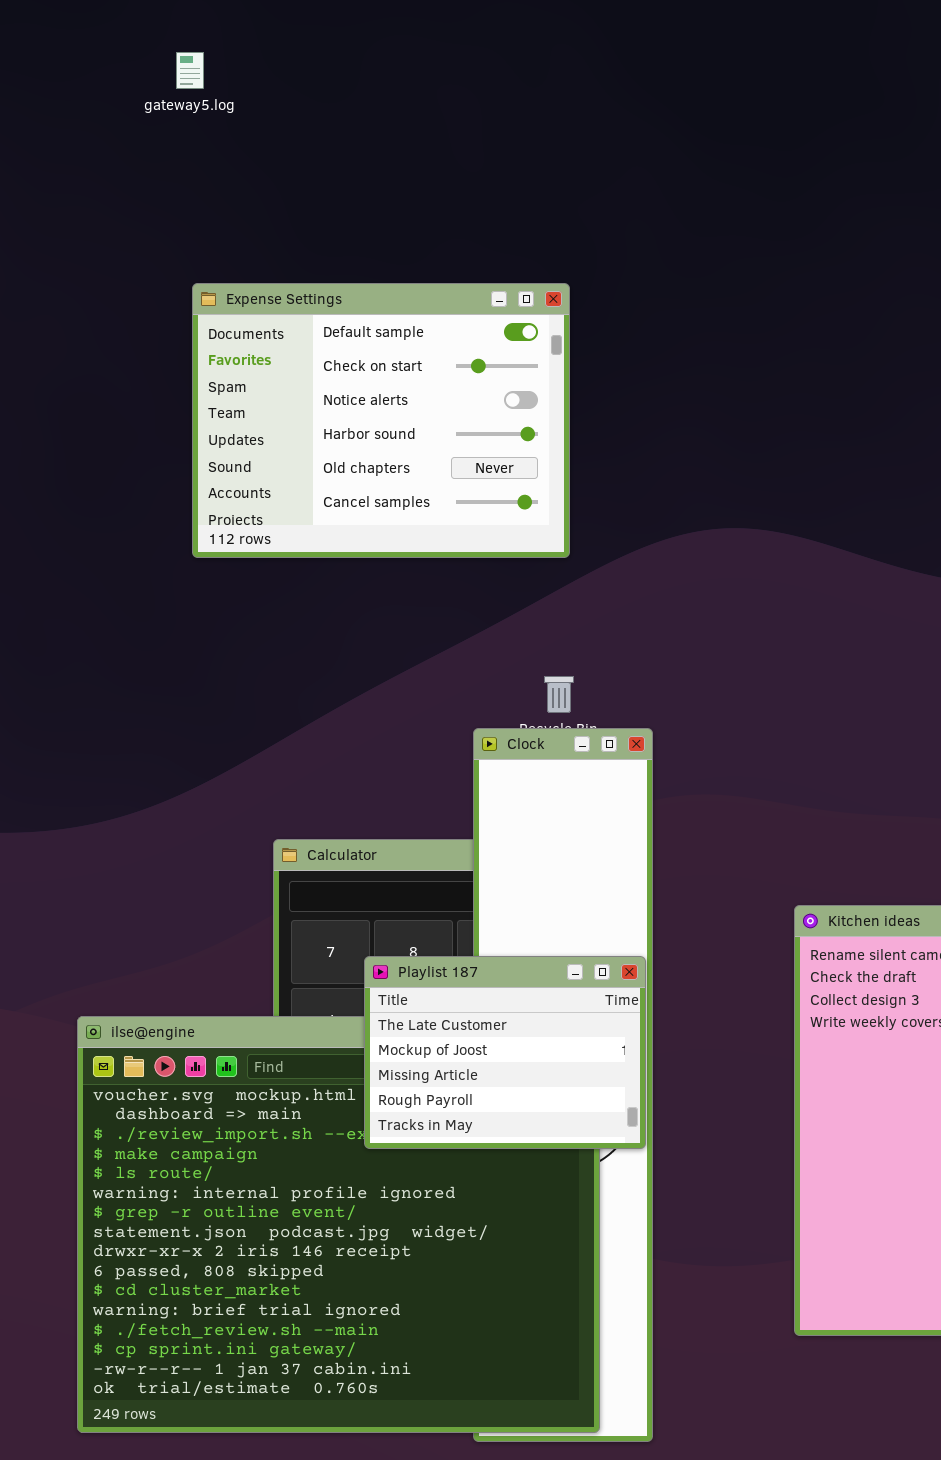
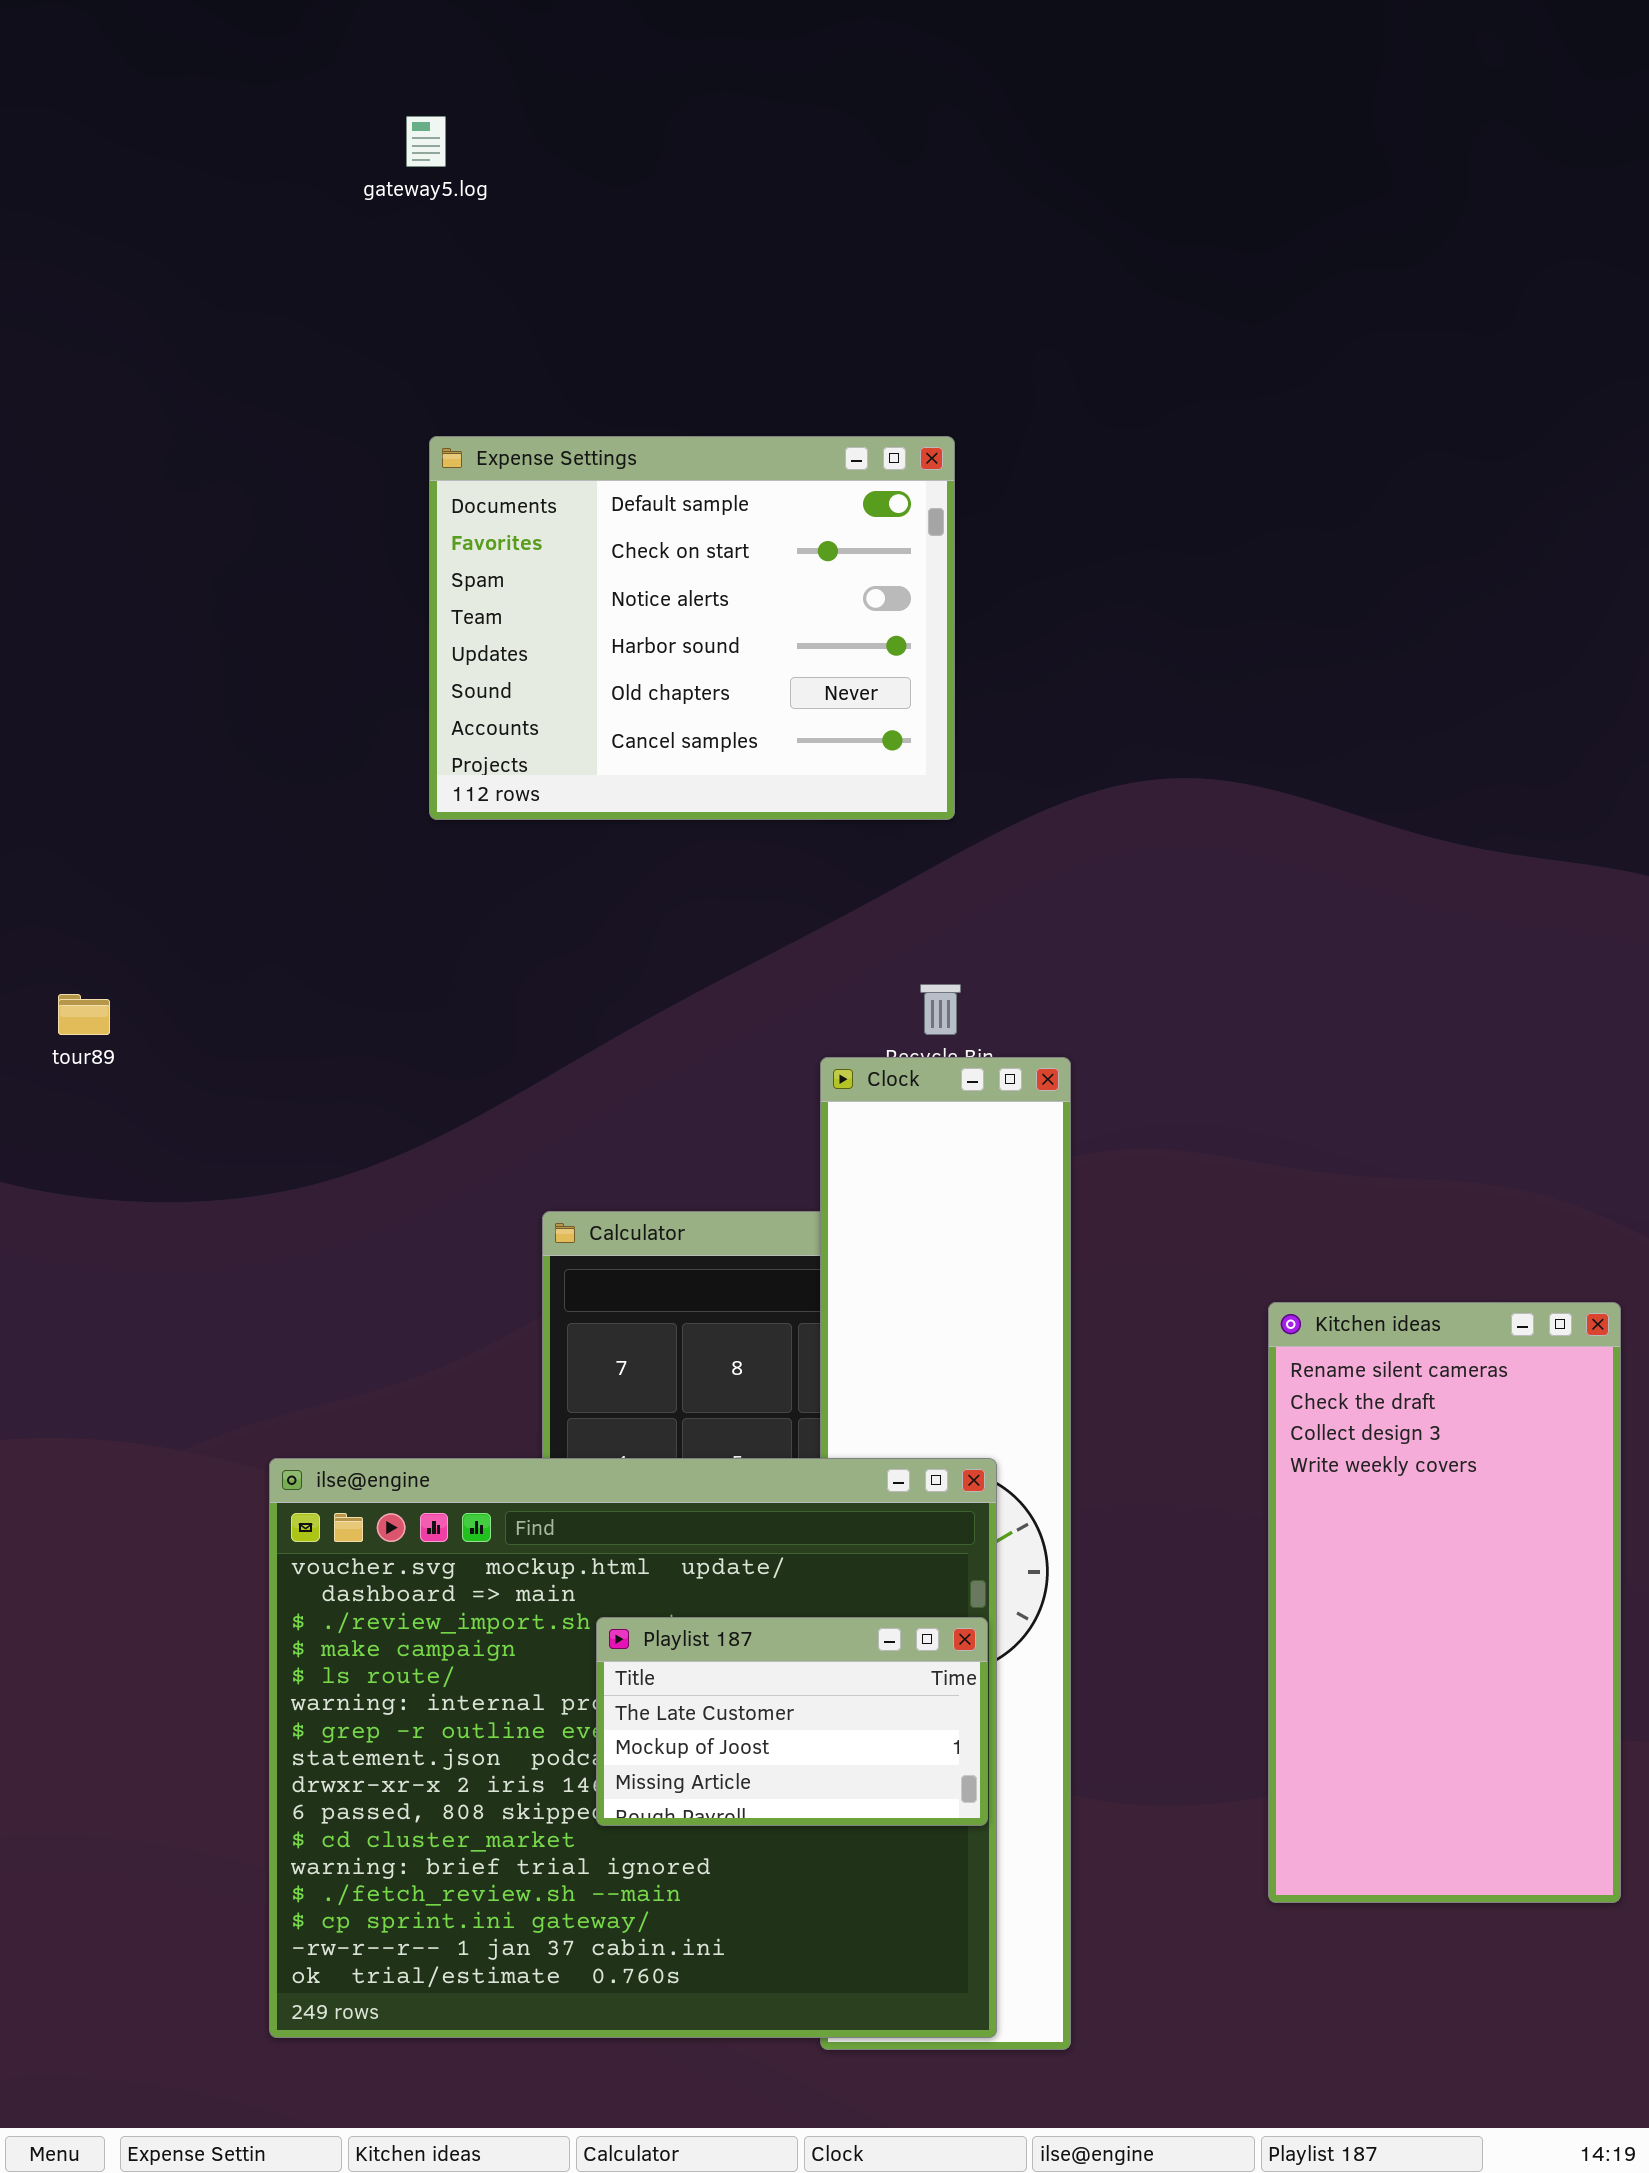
Playlist 187: [364,956,646,1149] -> [596,1617,988,1826], moved, resized

